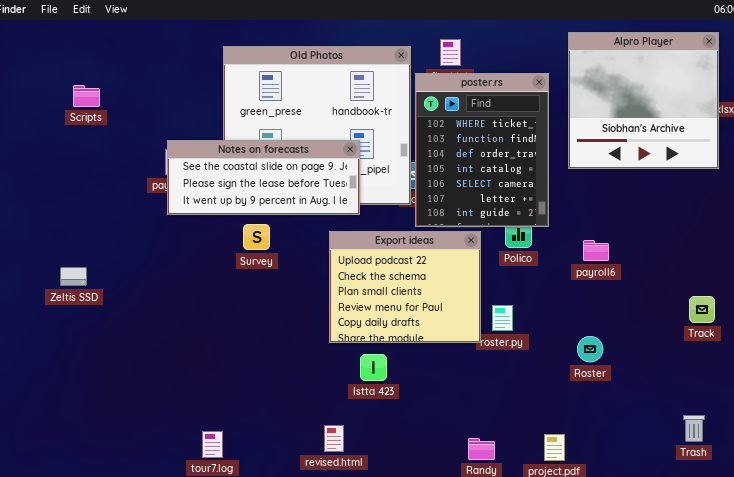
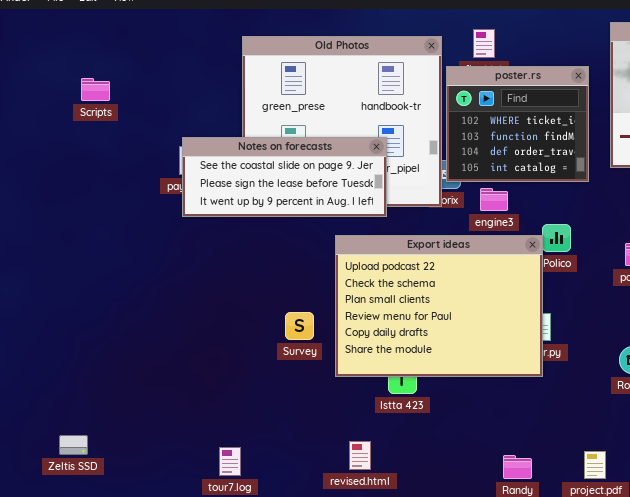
poster.rs: [415,73,549,227] -> [446,66,589,182], resized
Survey: [243,224,270,250] -> [285,312,314,340], moved
Export ideas: [329,231,481,343] -> [335,235,543,377], moved, resized
Zeltis SSD: [60,267,87,286] -> [59,435,88,455], moved

